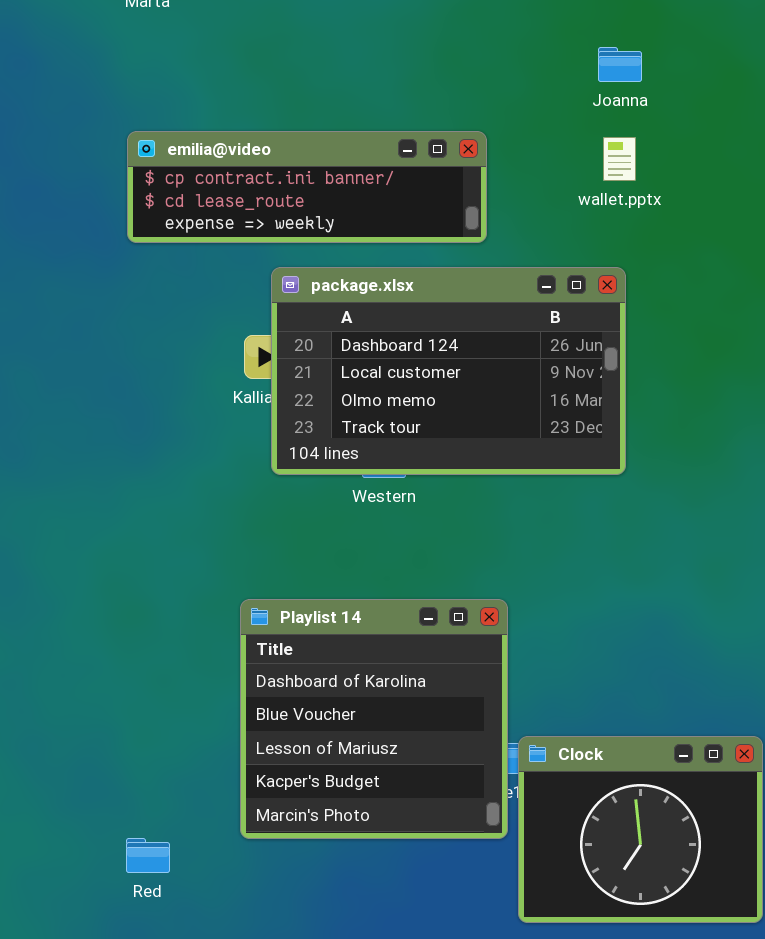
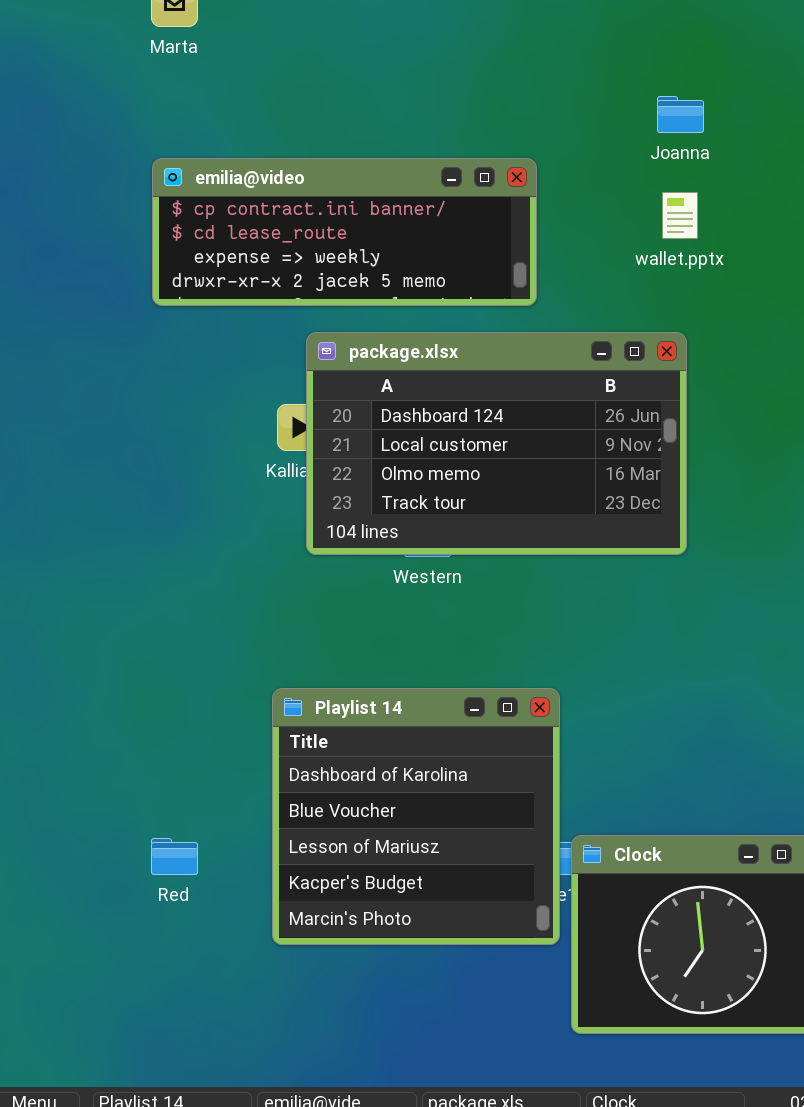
emilia@video: [127,131,487,243] -> [152,158,537,306], resized
Red: [126,838,170,873] -> [151,838,198,875], moved

